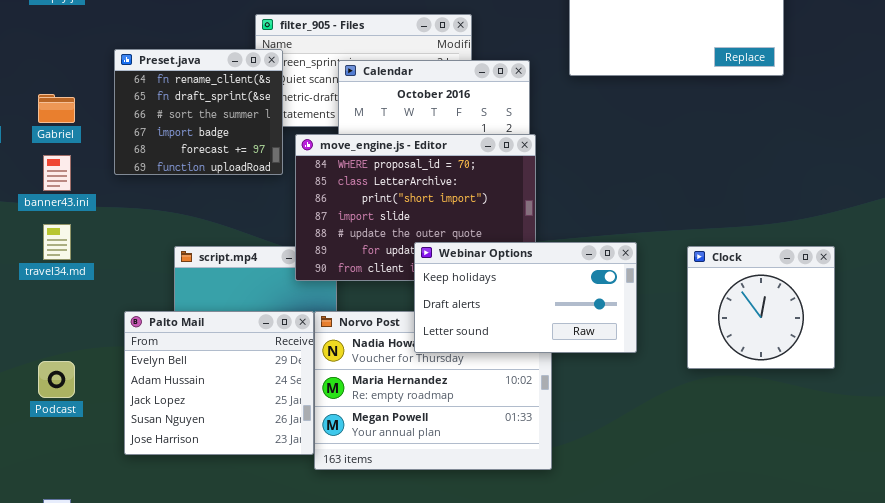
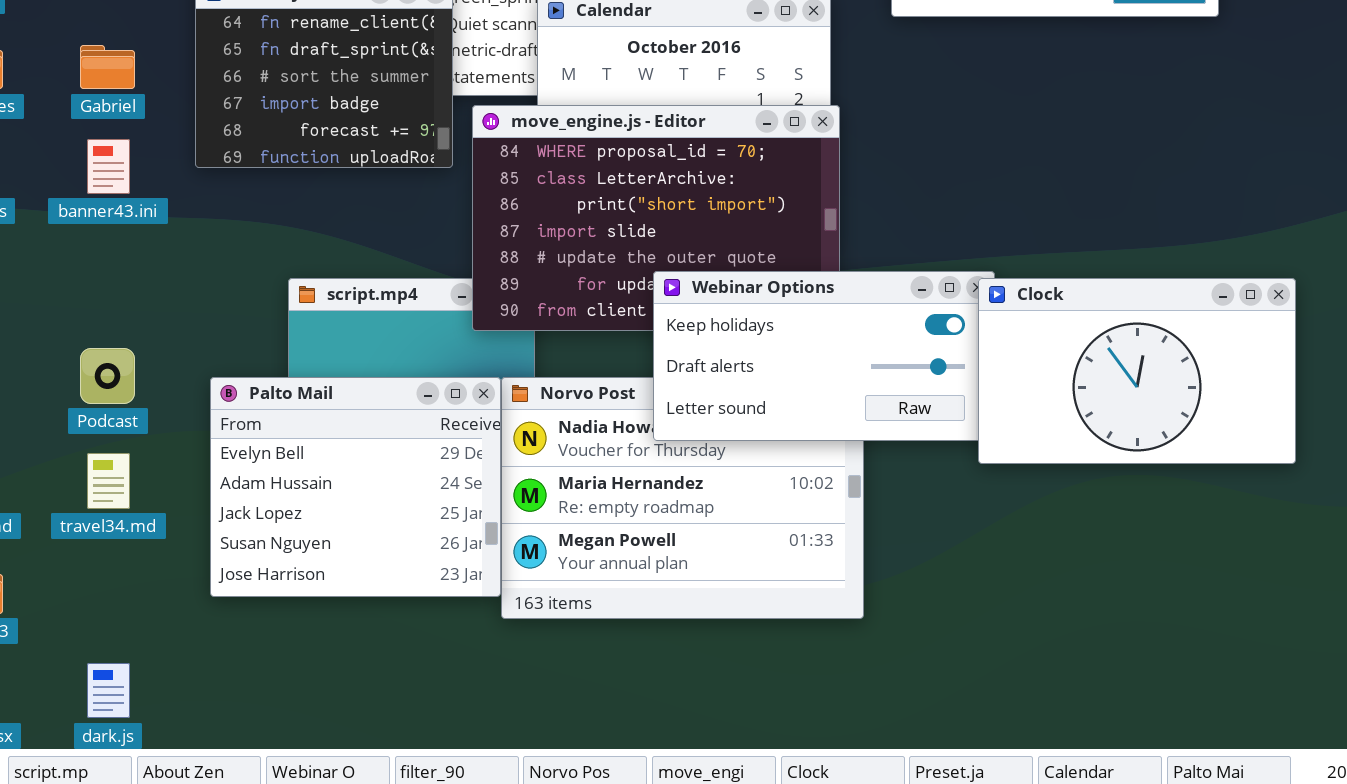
travel34.md: [43,224,71,260] -> [87,453,130,509], moved
Clock: [687,246,835,369] -> [978,278,1296,464], resized
Podcast: [38,361,75,398] -> [80,348,135,404], moved

